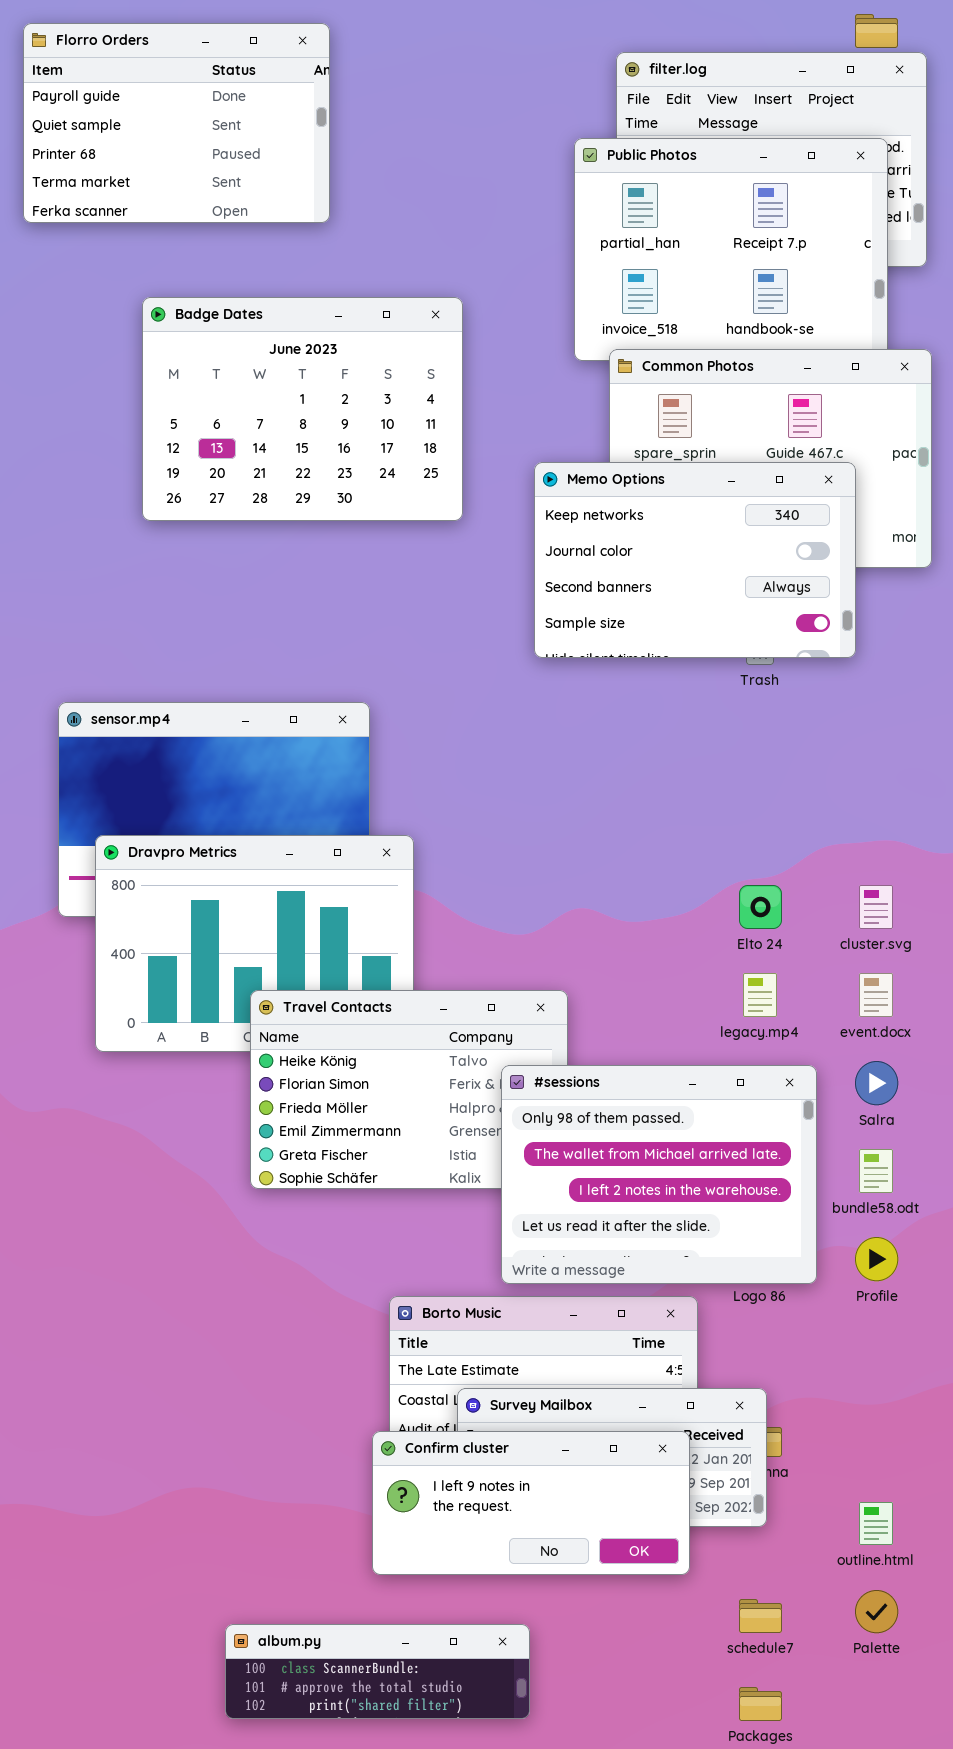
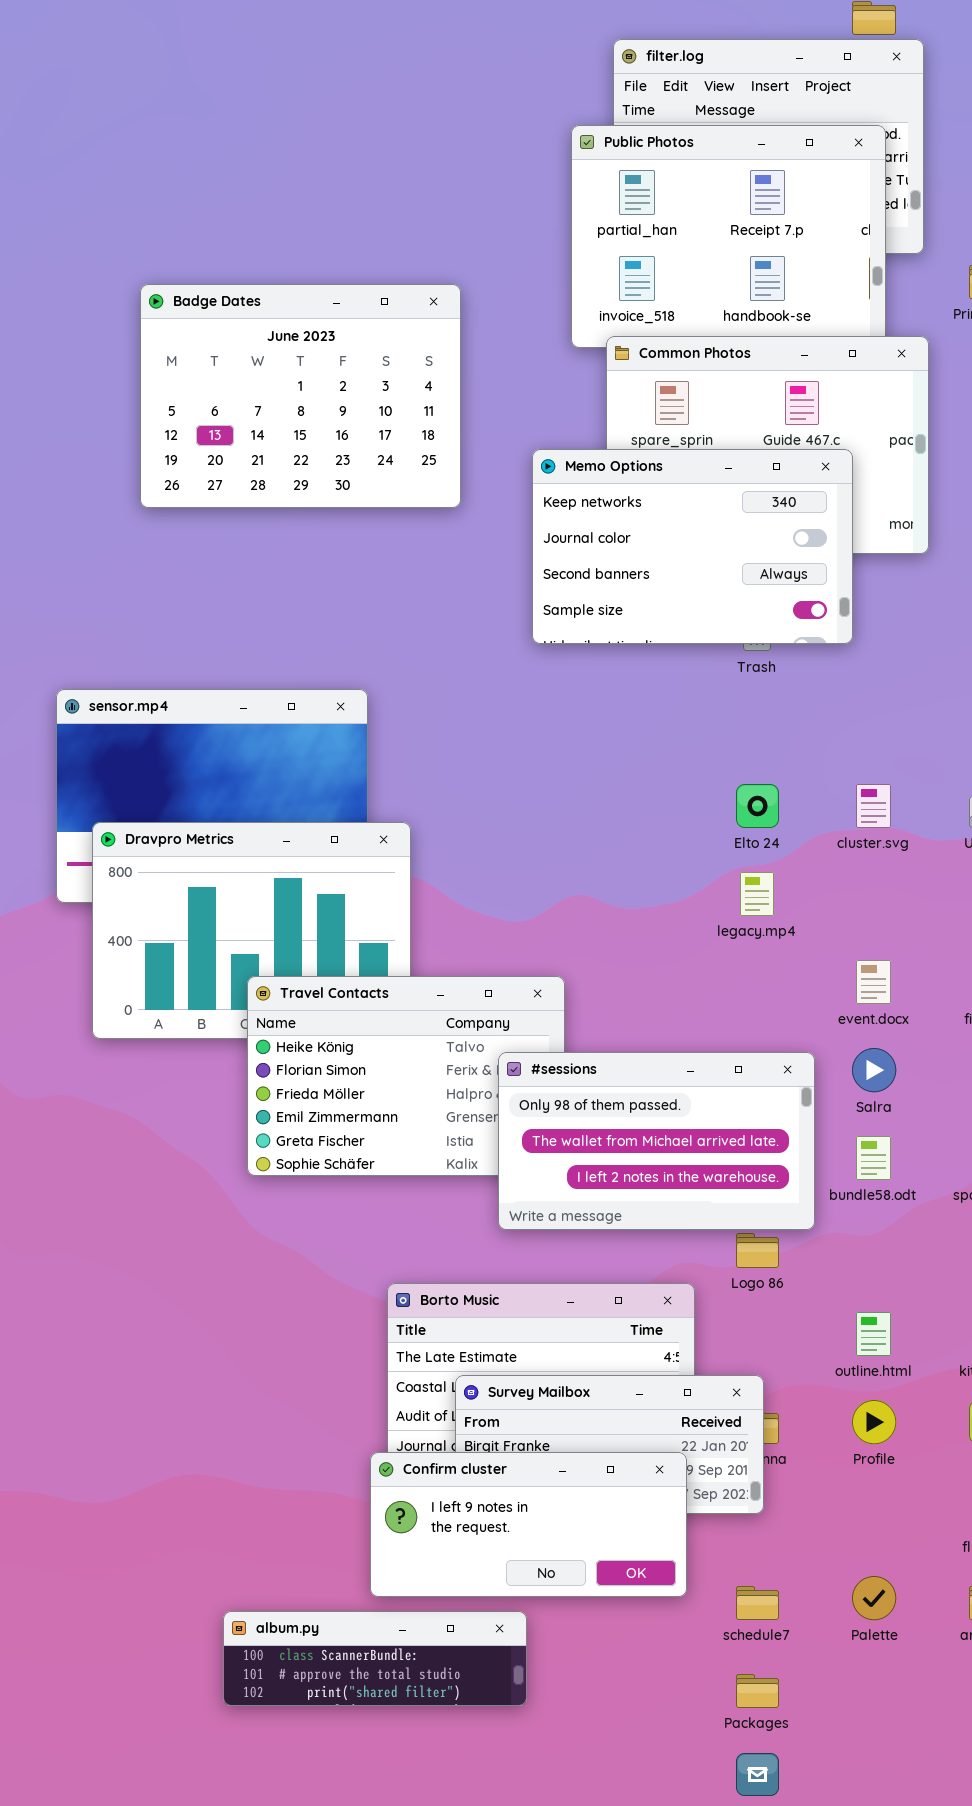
Florro Orders: [23,23,330,223] -> none, closed
Elto 24: [739,885,782,929] -> [736,784,779,828], moved
cluster.svg: [859,885,893,929] -> [856,784,891,828], moved
legacy.mp4: [743,973,777,1017] -> [740,872,774,916], moved
#sessions: [501,1065,817,1284] -> [498,1052,815,1230], resized
Profile: [855,1237,898,1281] -> [852,1400,896,1444], moved
Confirm cluster: [372,1431,690,1575] -> [370,1452,687,1597], moved
outline.html: [859,1502,893,1545] -> [856,1312,891,1356], moved

